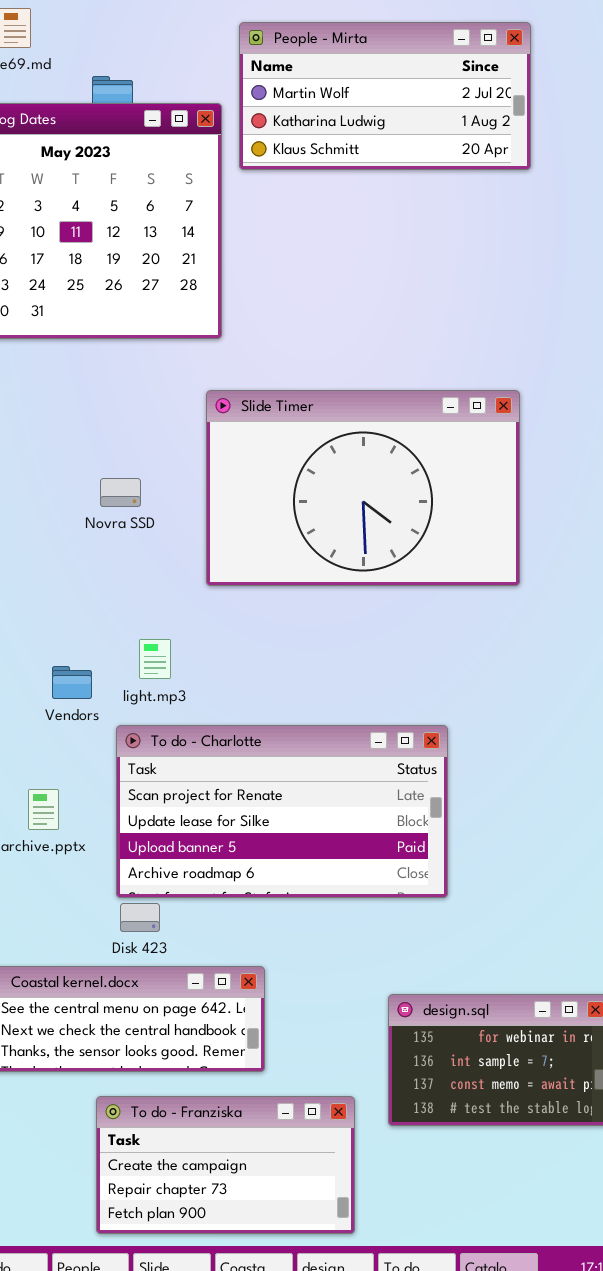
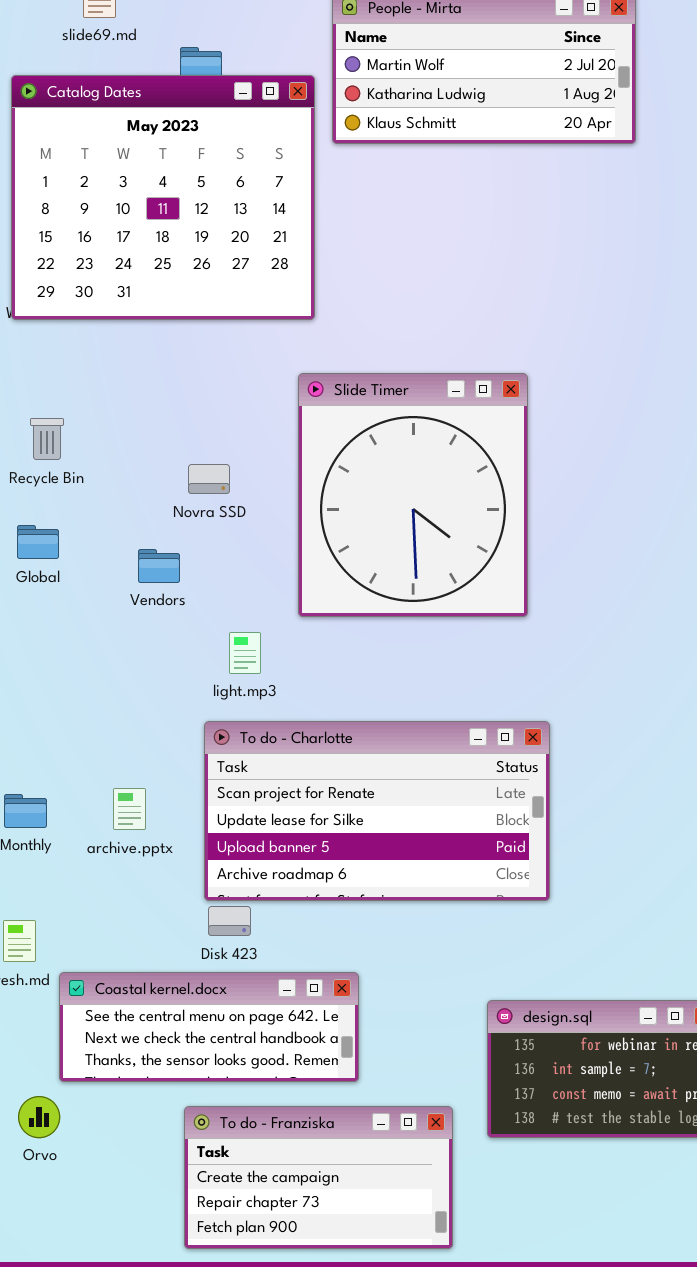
Slide Timer: [206,390,520,586] -> [298,373,528,617], resized
Vendors: [52,666,92,699] -> [138,549,180,583], moved

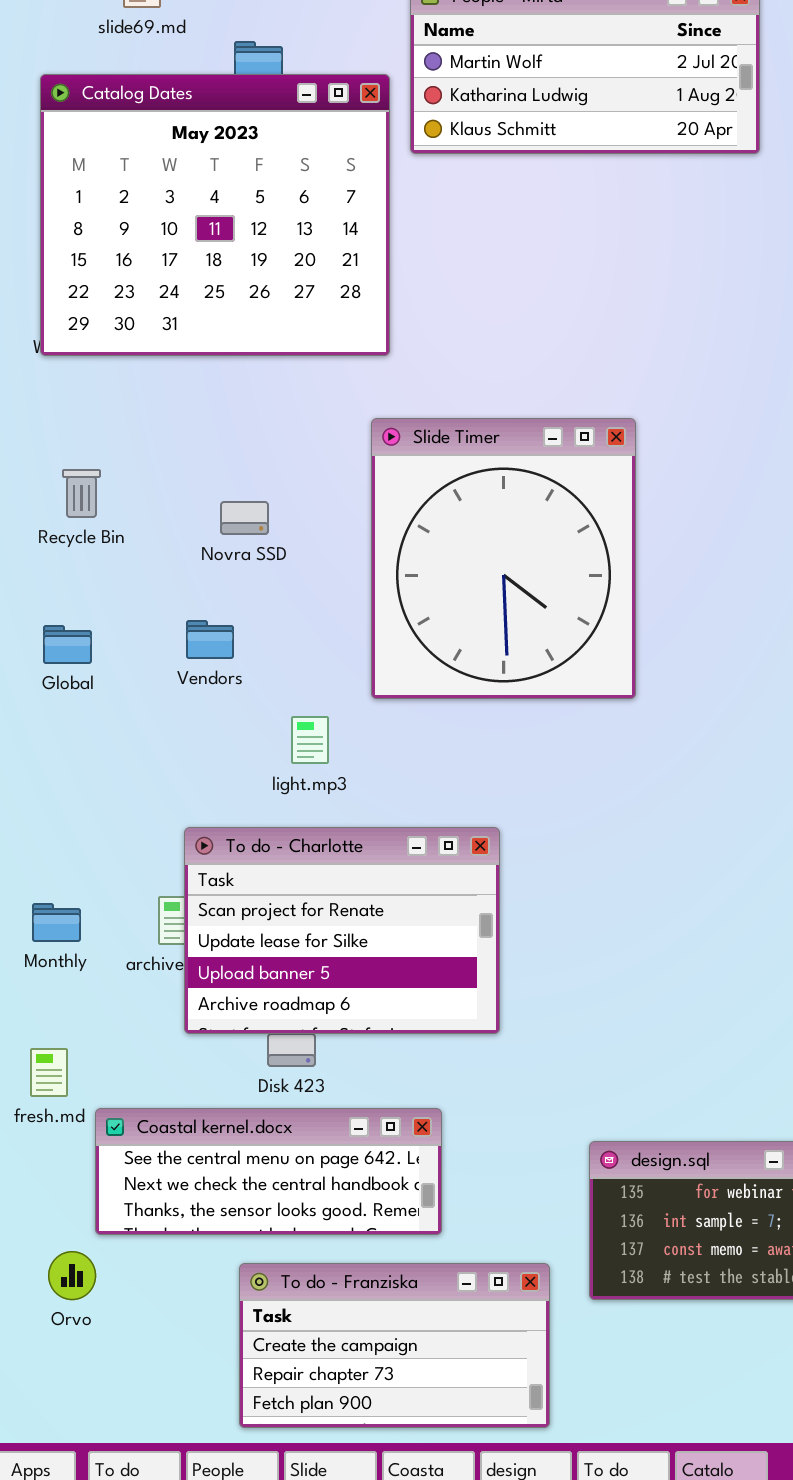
Novra SSD: [188,464,230,494] -> [220,501,269,535], moved
Global: [17,525,59,559] -> [43,625,92,664], moved
To do - Charlotte: [204,721,550,901] -> [184,827,500,1034], moved, resized

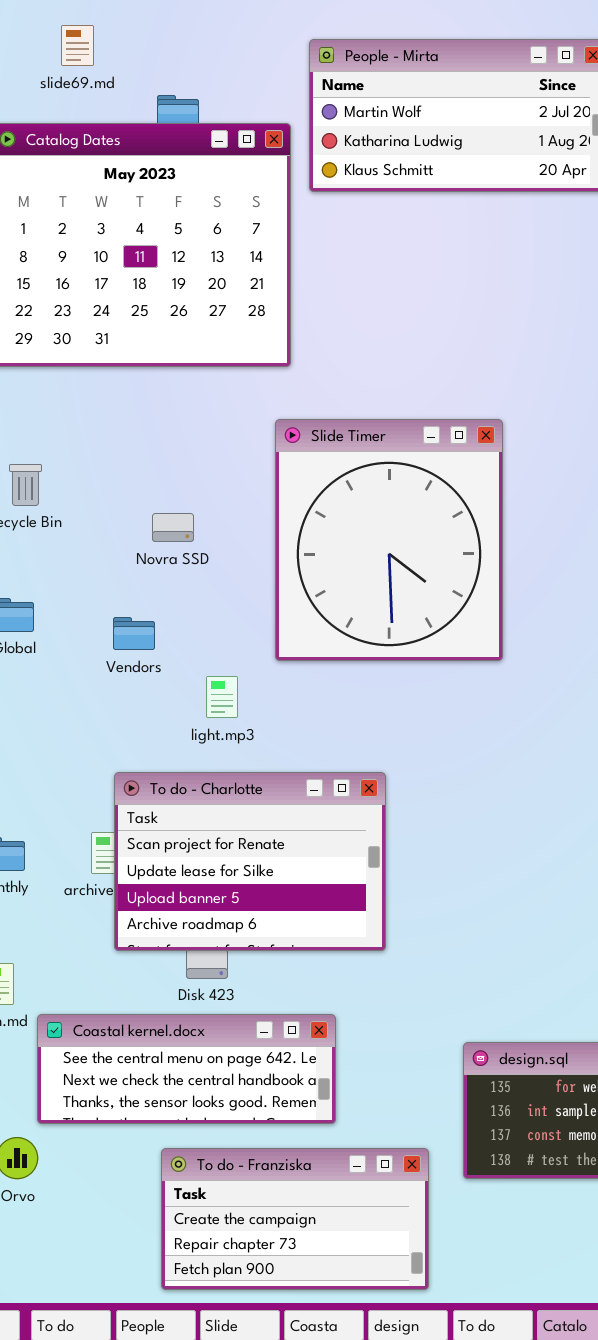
Novra SSD: [220,501,269,535] -> [152,513,194,542], moved
Vendors: [186,620,234,659] -> [113,617,155,650], moved

